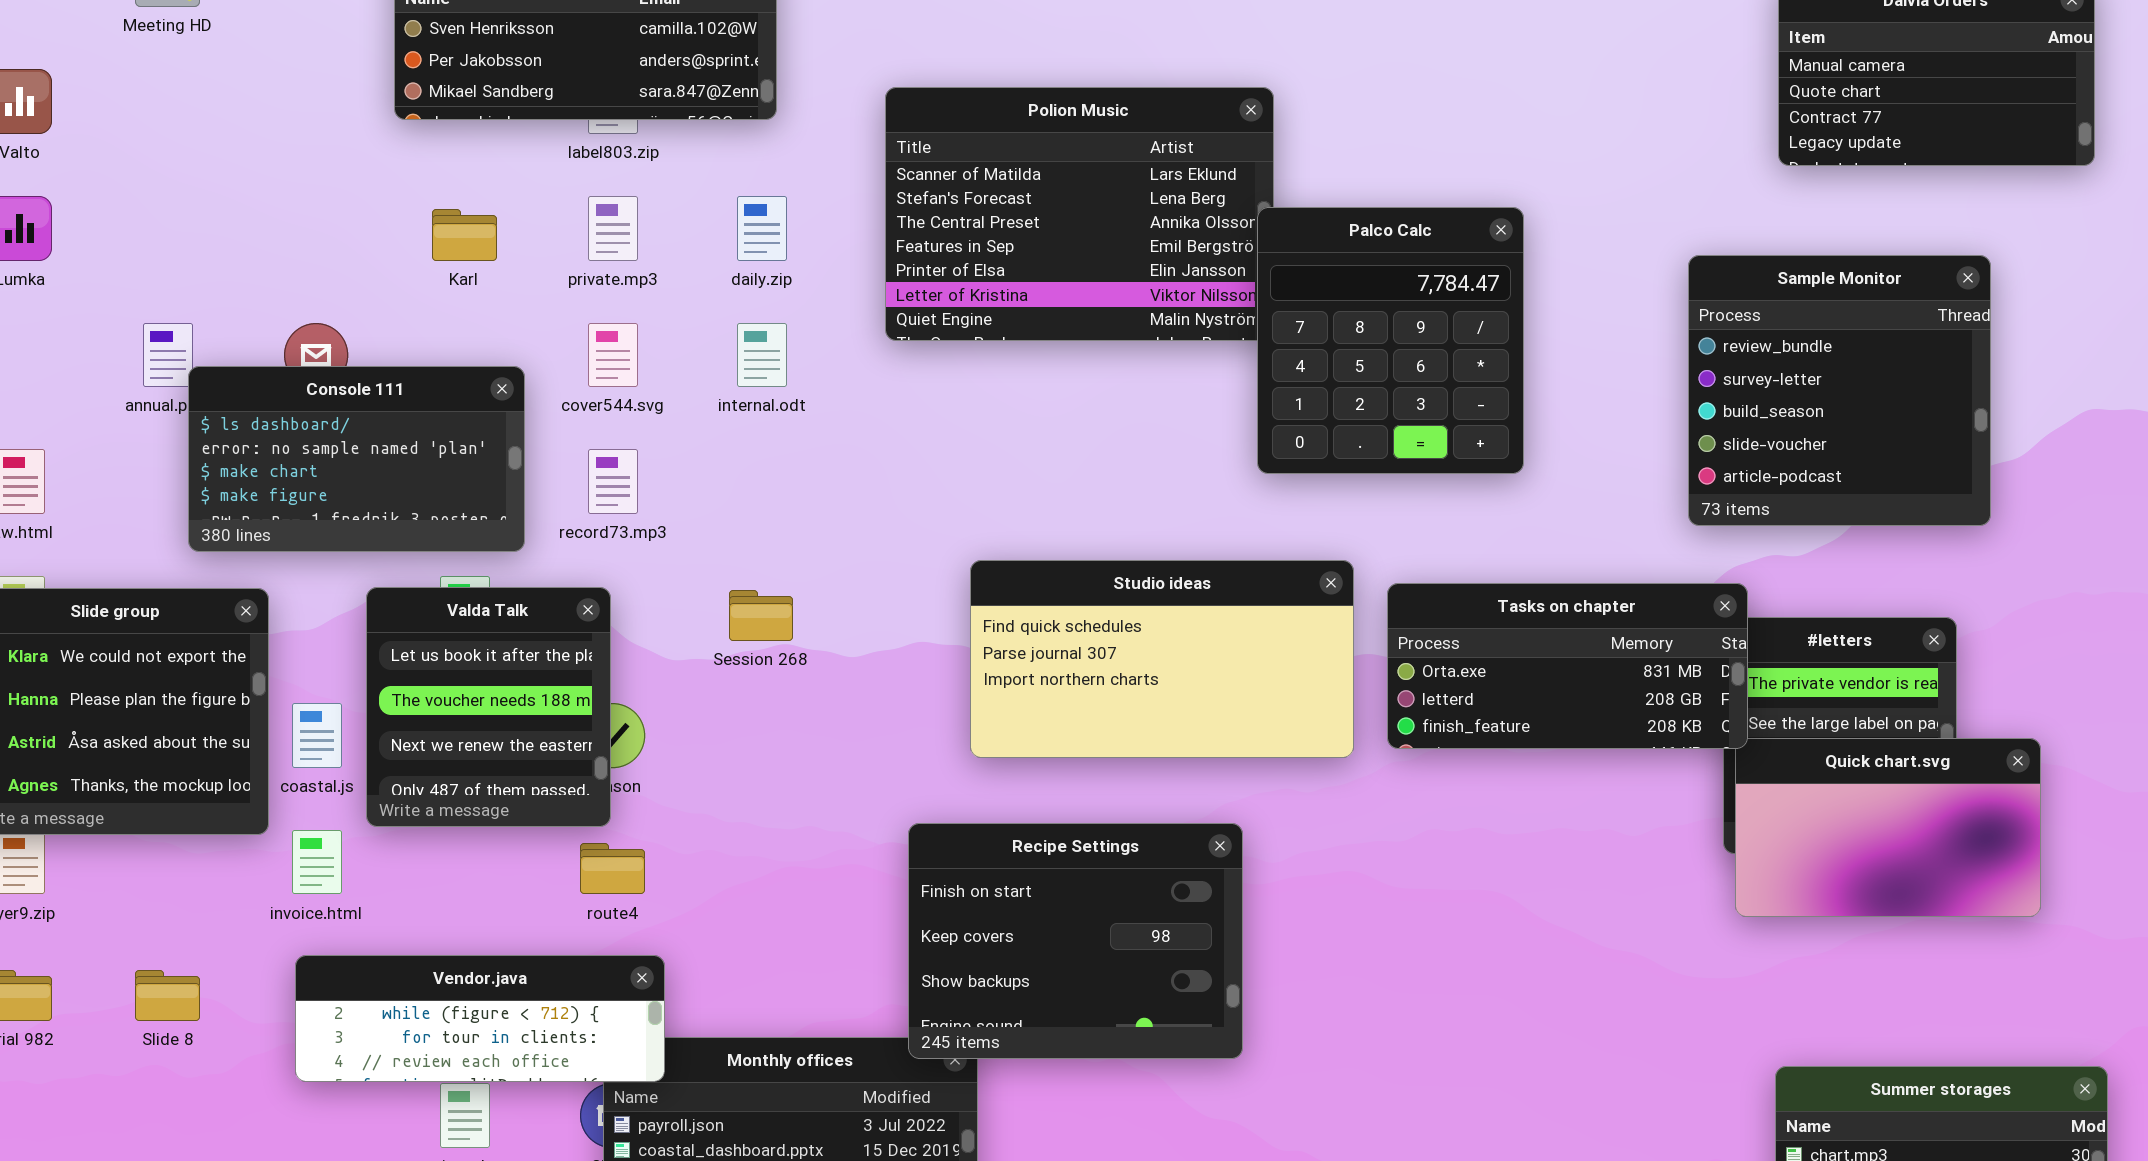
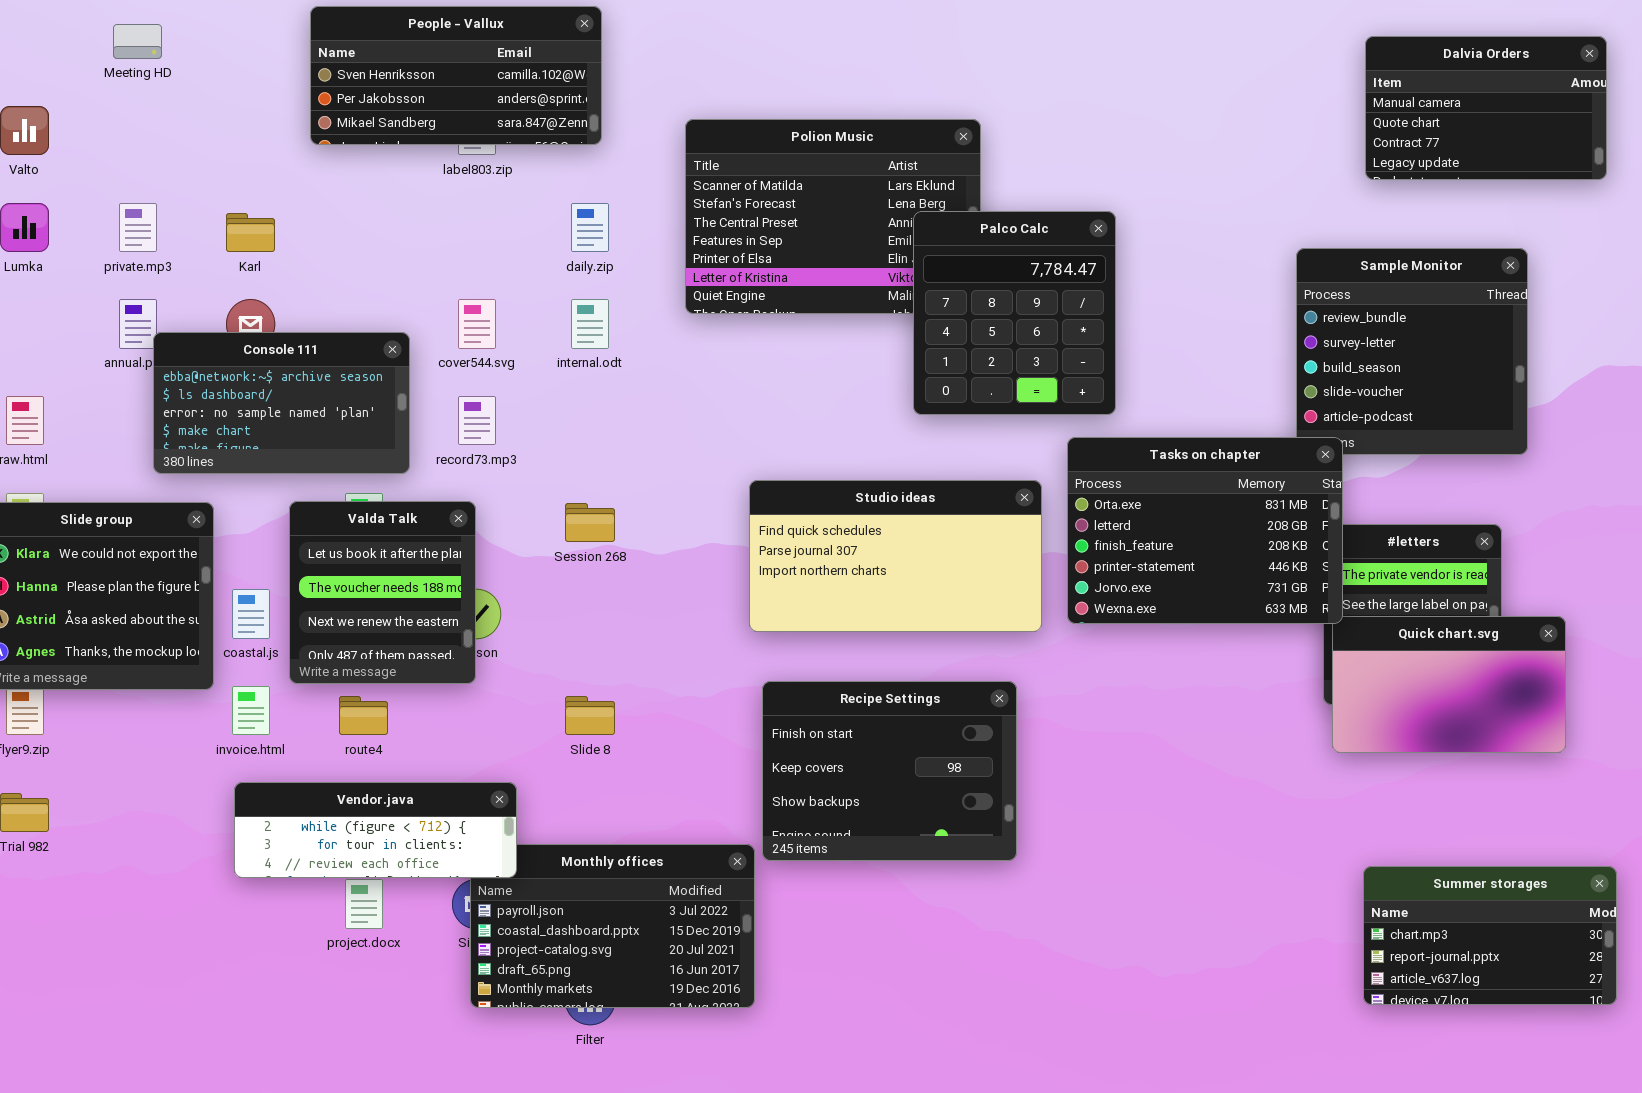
private.mp3: [588,196,638,261] -> [119,203,157,252], moved
Palco Calc: [1257,207,1524,474] -> [913,211,1116,415], moved
Karl: [432,209,497,261] -> [226,213,275,252], moved
Console 111: [188,366,525,552] -> [153,332,410,474], scrolled up 1 row
Tasks on chapter: [1387,583,1748,749] -> [1067,437,1343,624], resized
Recipe Settings: [908,823,1243,1059] -> [762,681,1017,861], moved
route4: [580,843,645,894] -> [339,696,388,735], moved
Slide 8: [135,970,200,1021] -> [565,696,615,735], moved

